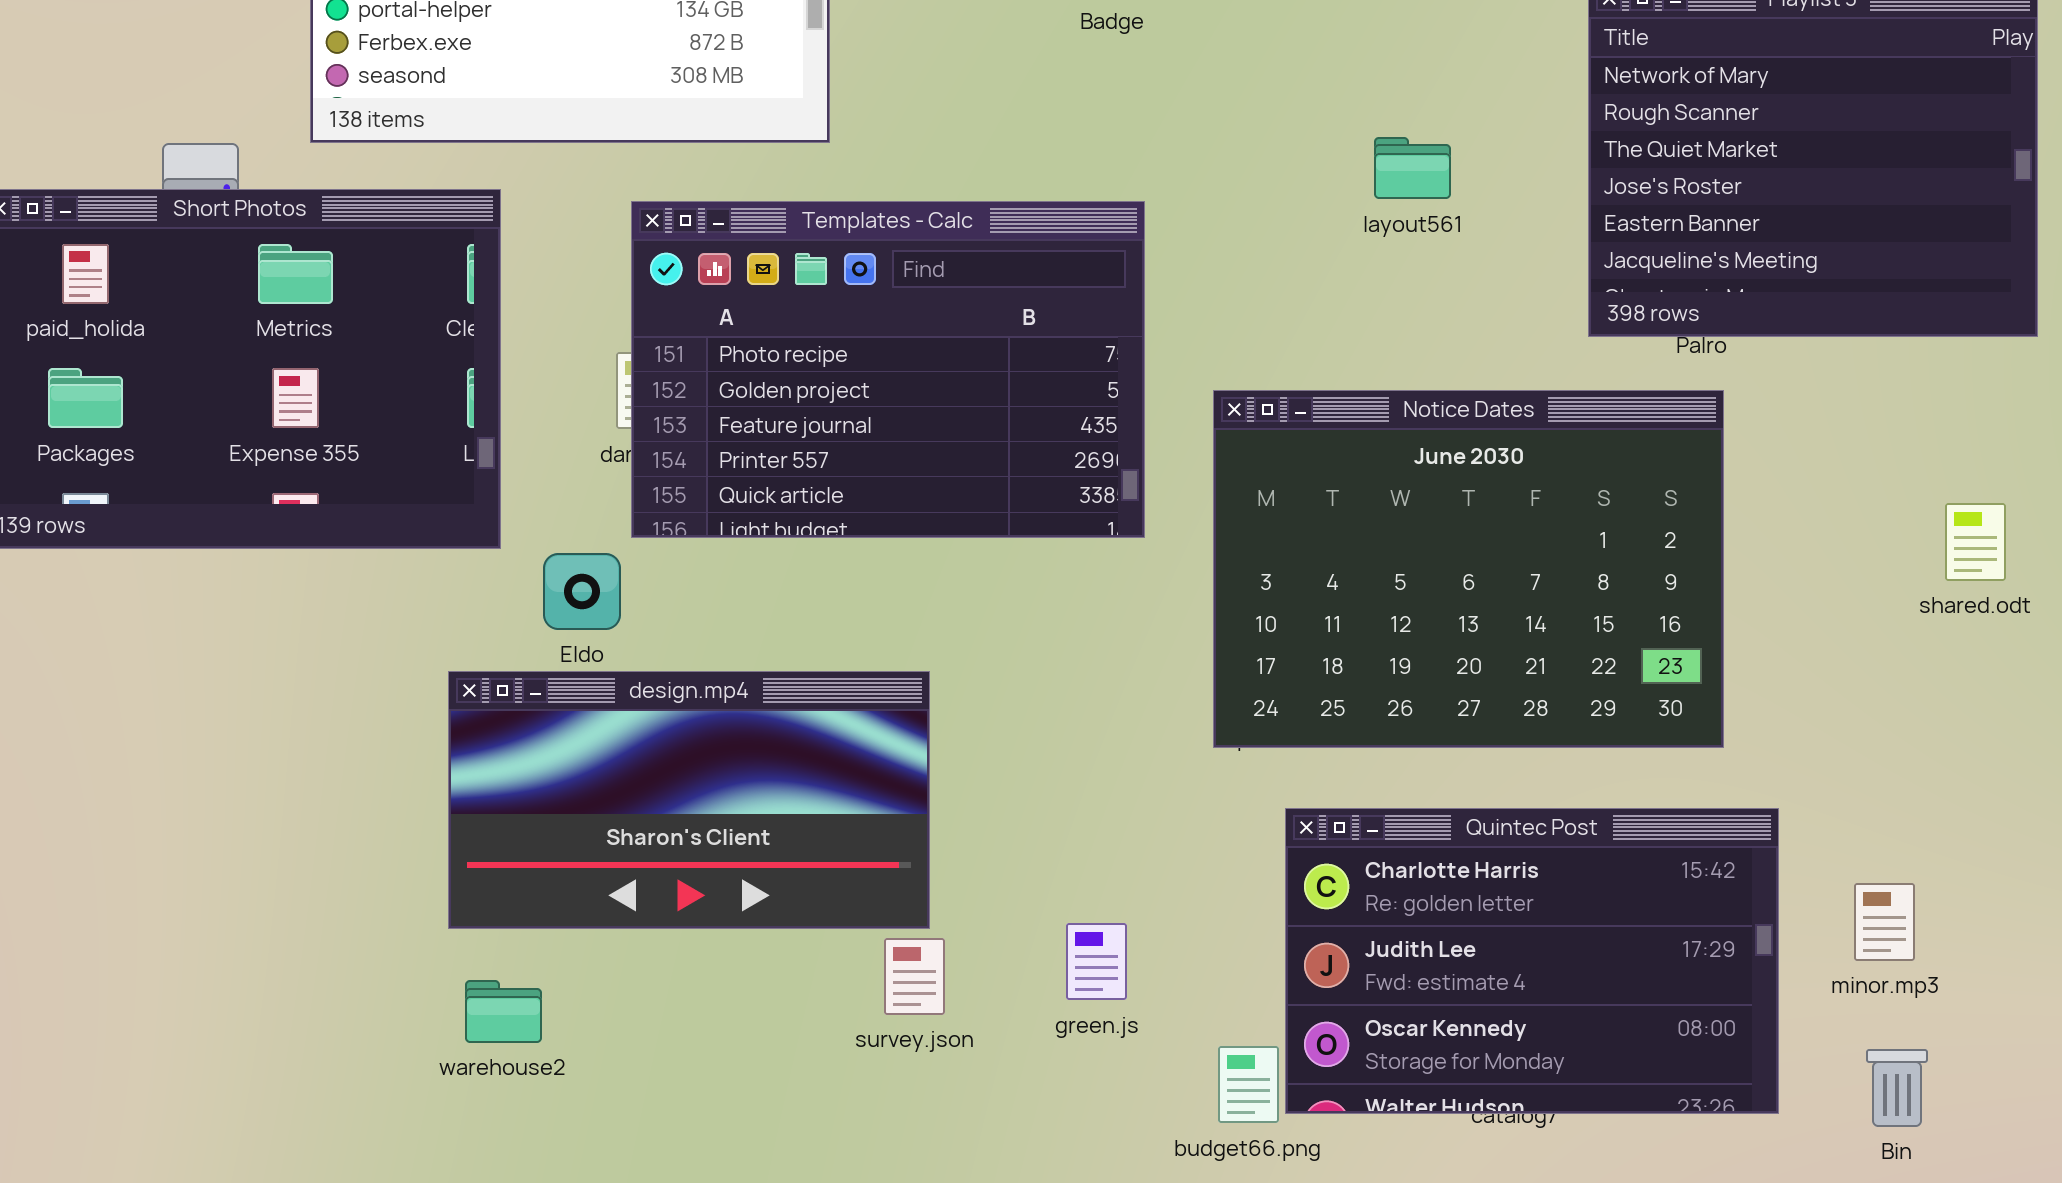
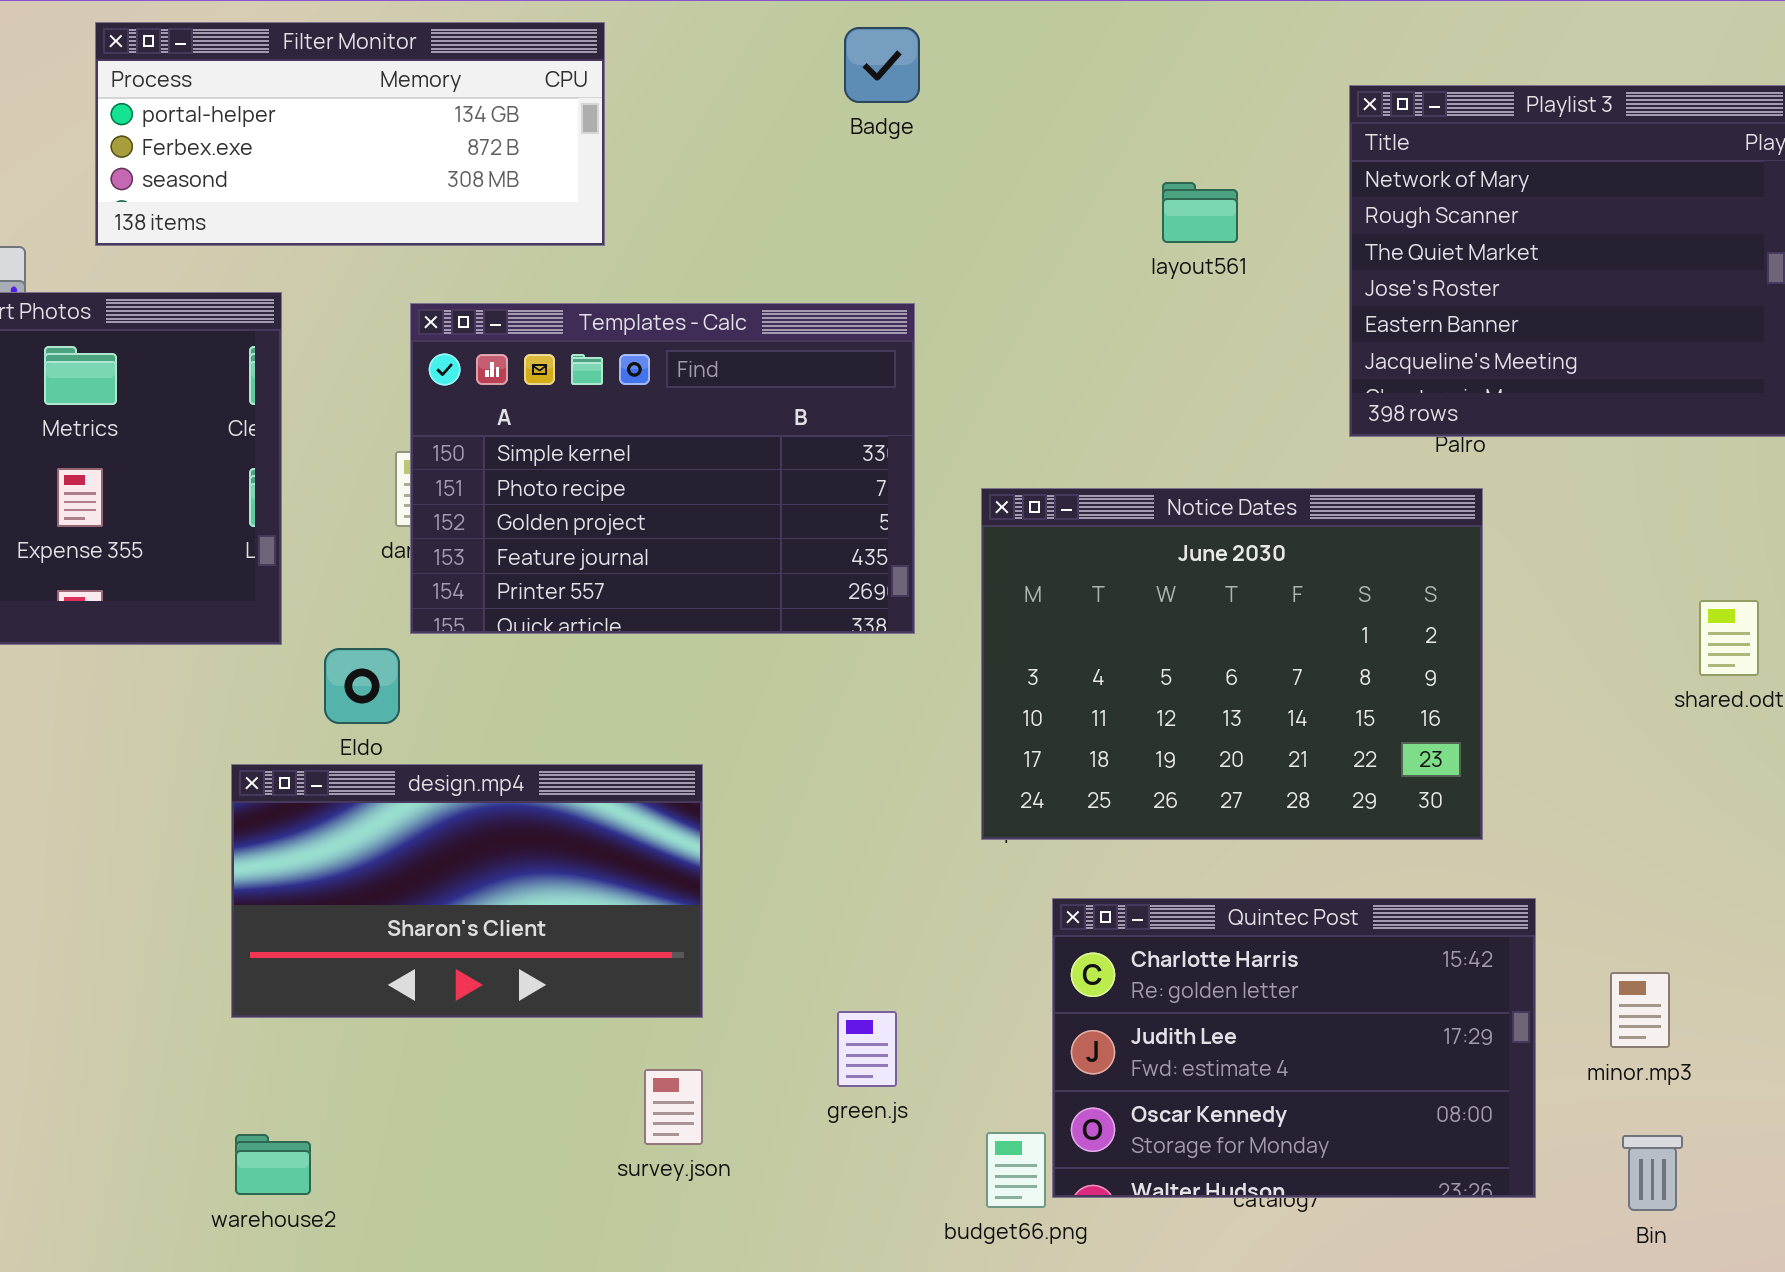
layout561: [1374,137,1451,199] -> [1162,182,1238,243], moved
Templates - Calc: [631,201,1145,538] -> [410,303,915,634], scrolled up 1 row
survey.json: [884,938,945,1015] -> [644,1069,703,1145], moved
warehouse2: [465,980,542,1043] -> [235,1134,311,1195], moved

